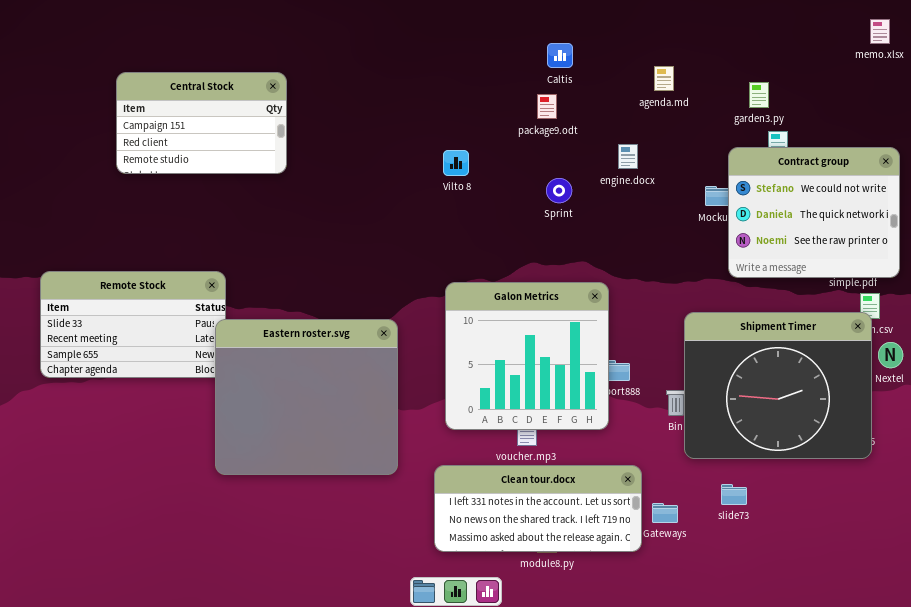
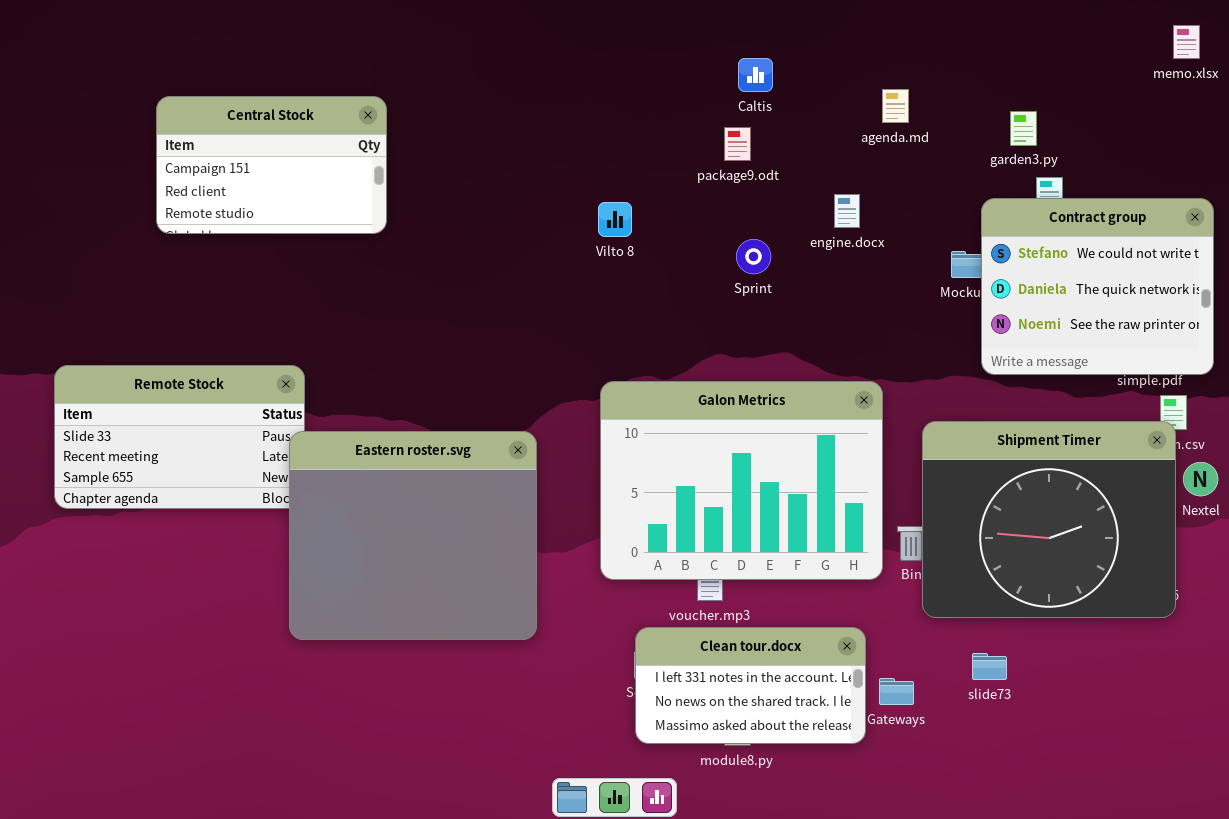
Galon Metrics: [445,282,609,430] -> [600,381,883,580], resized
Clean tour.docx: [434,465,642,552] -> [635,627,866,744], resized

